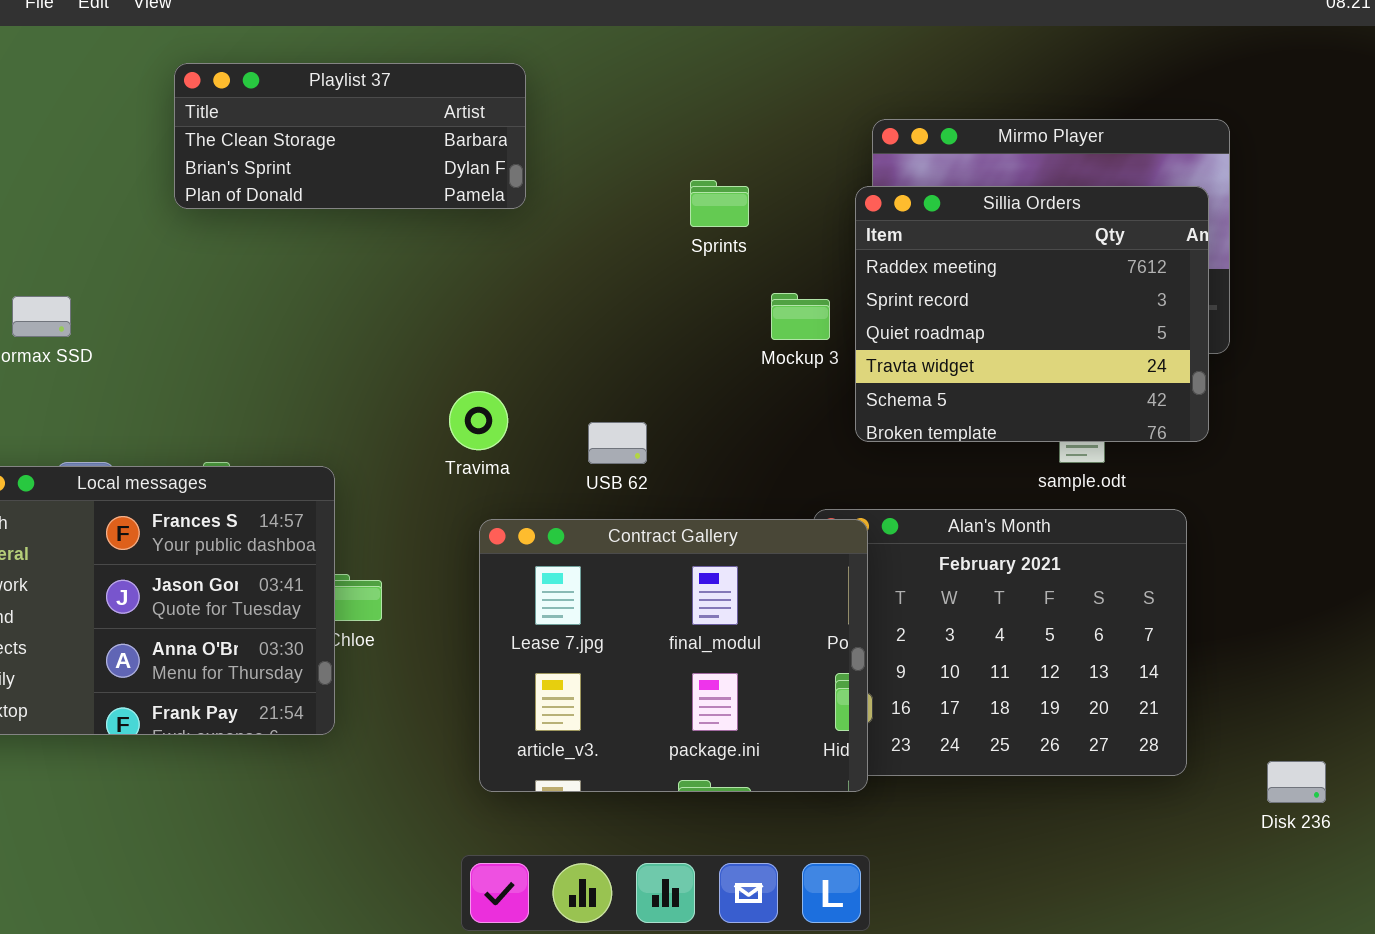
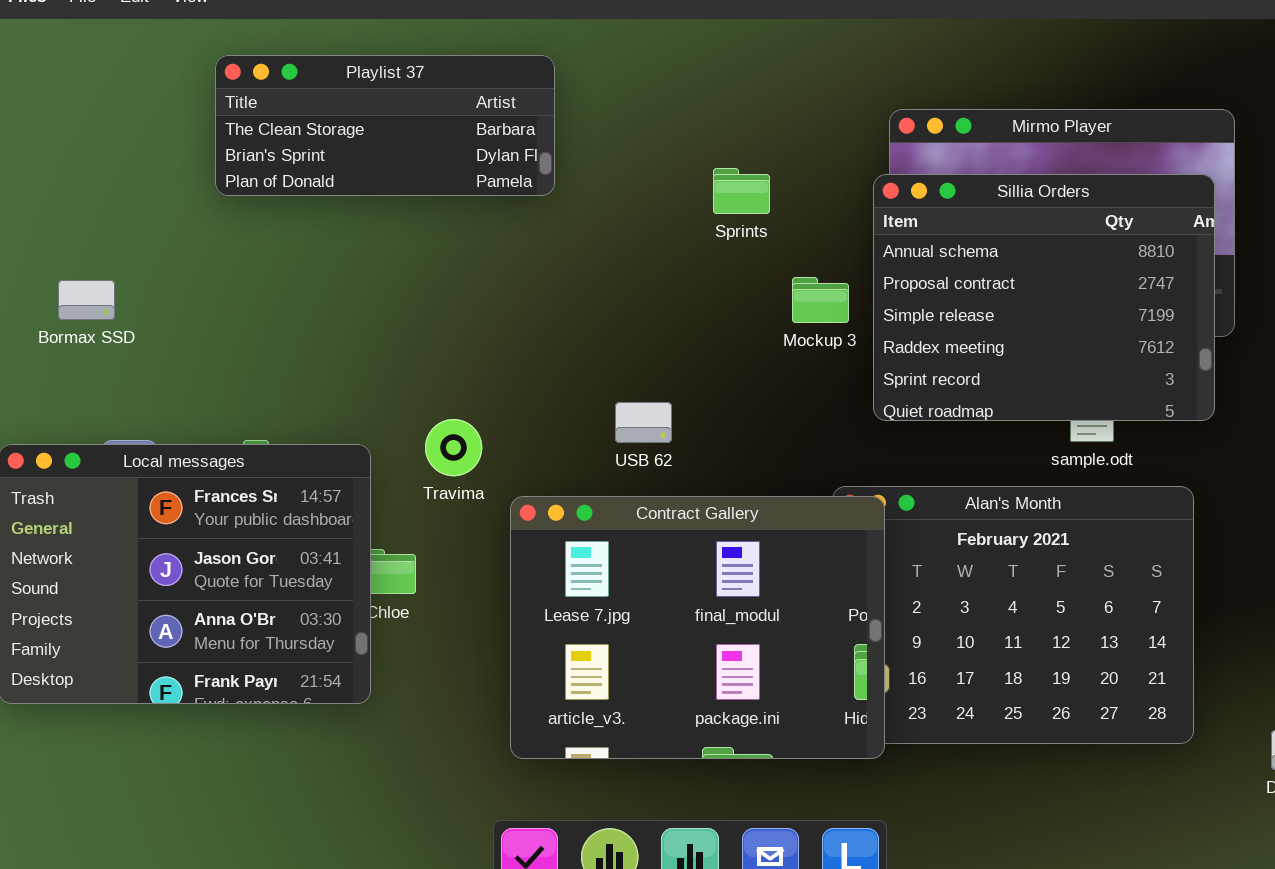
Sillia Orders: [855,186,1209,442] -> [873,174,1215,421], scrolled up 3 rows
Travima: [449,391,508,450] -> [425,419,482,476], moved

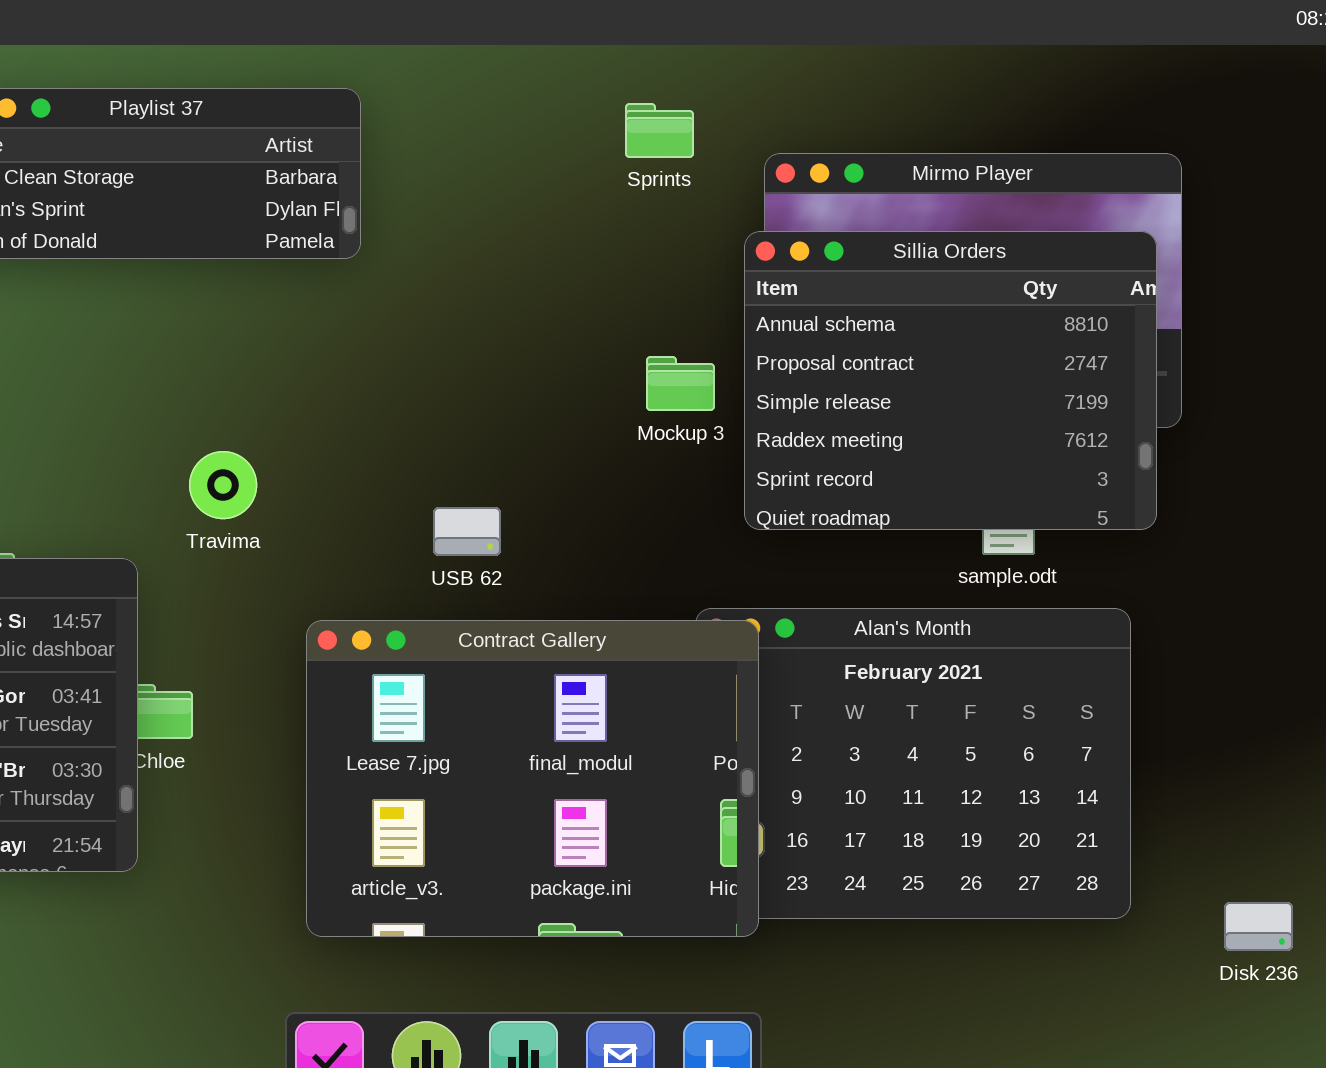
Sprints: [713,168,770,214] -> [625,103,694,158], moved
Travima: [425,419,482,476] -> [189,451,257,519], moved

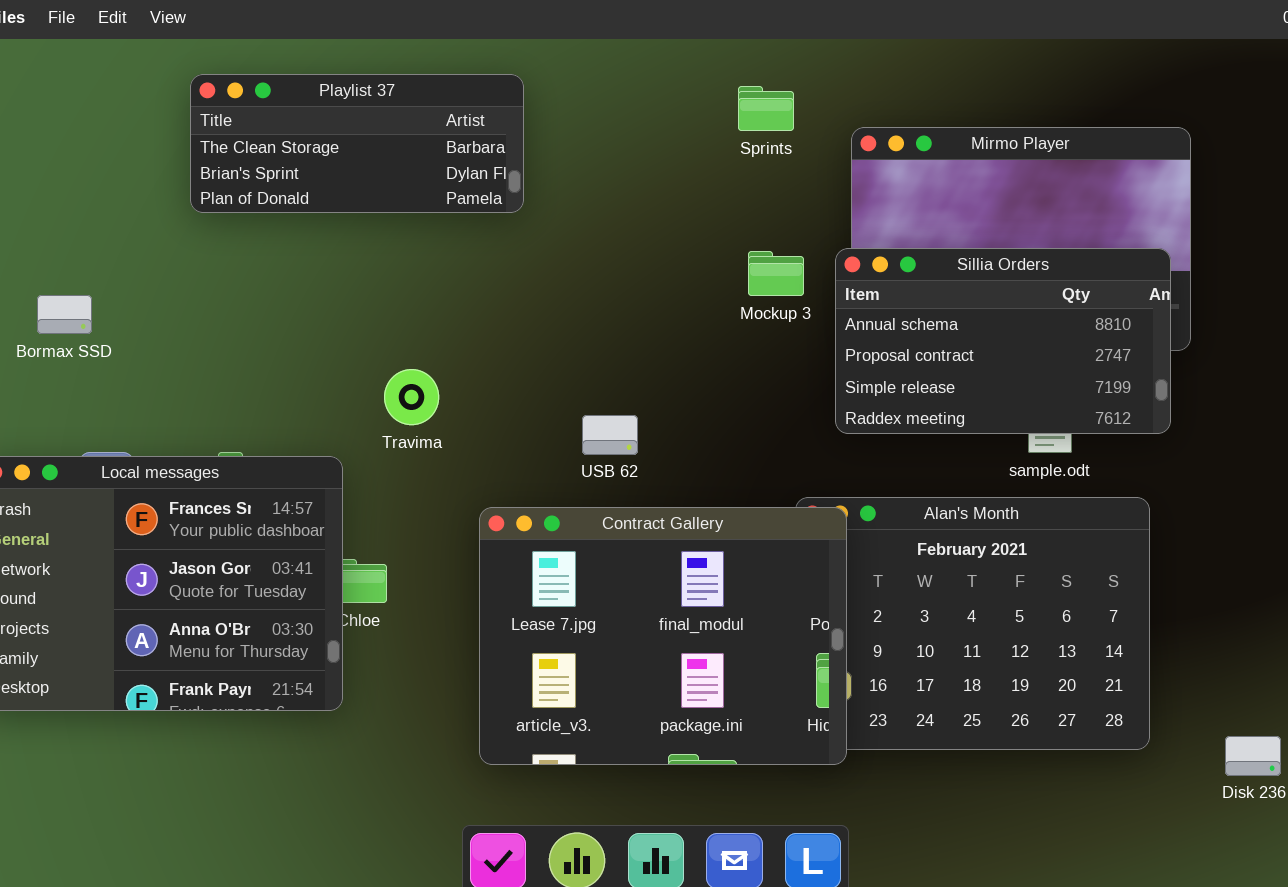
Sillia Orders: [744,231,1157,530] -> [835,248,1171,434], resized
Mockup 3: [646,356,715,411] -> [748,251,804,296], moved

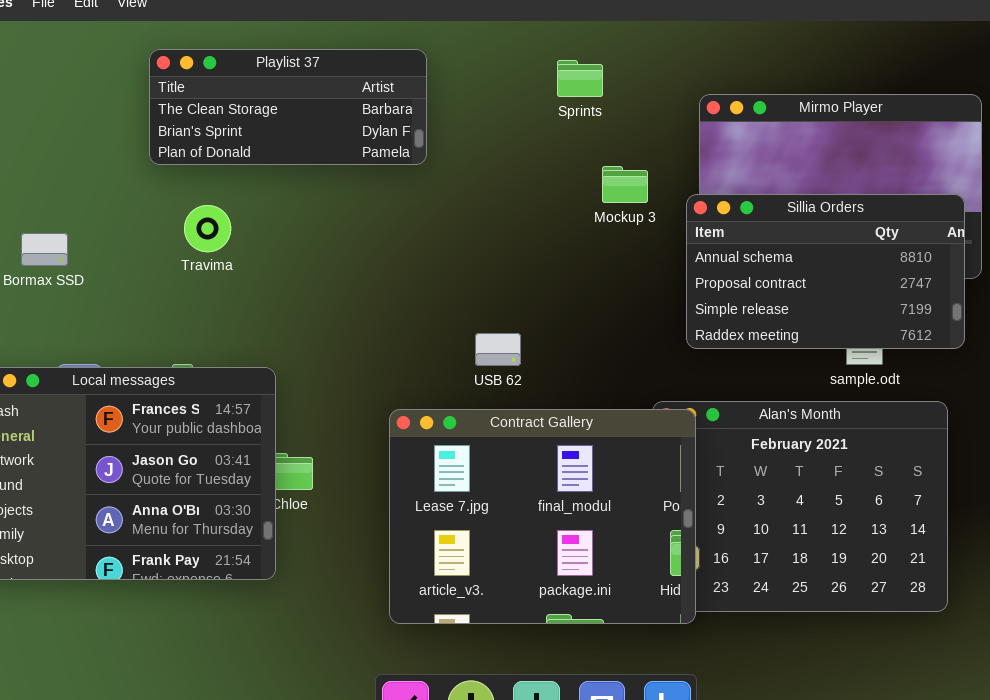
Sprints: [738,86,794,131] -> [557,60,603,97], moved
Mockup 3: [748,251,804,296] -> [602,166,648,203], moved
Travima: [384,369,439,425] -> [184,205,231,252], moved

